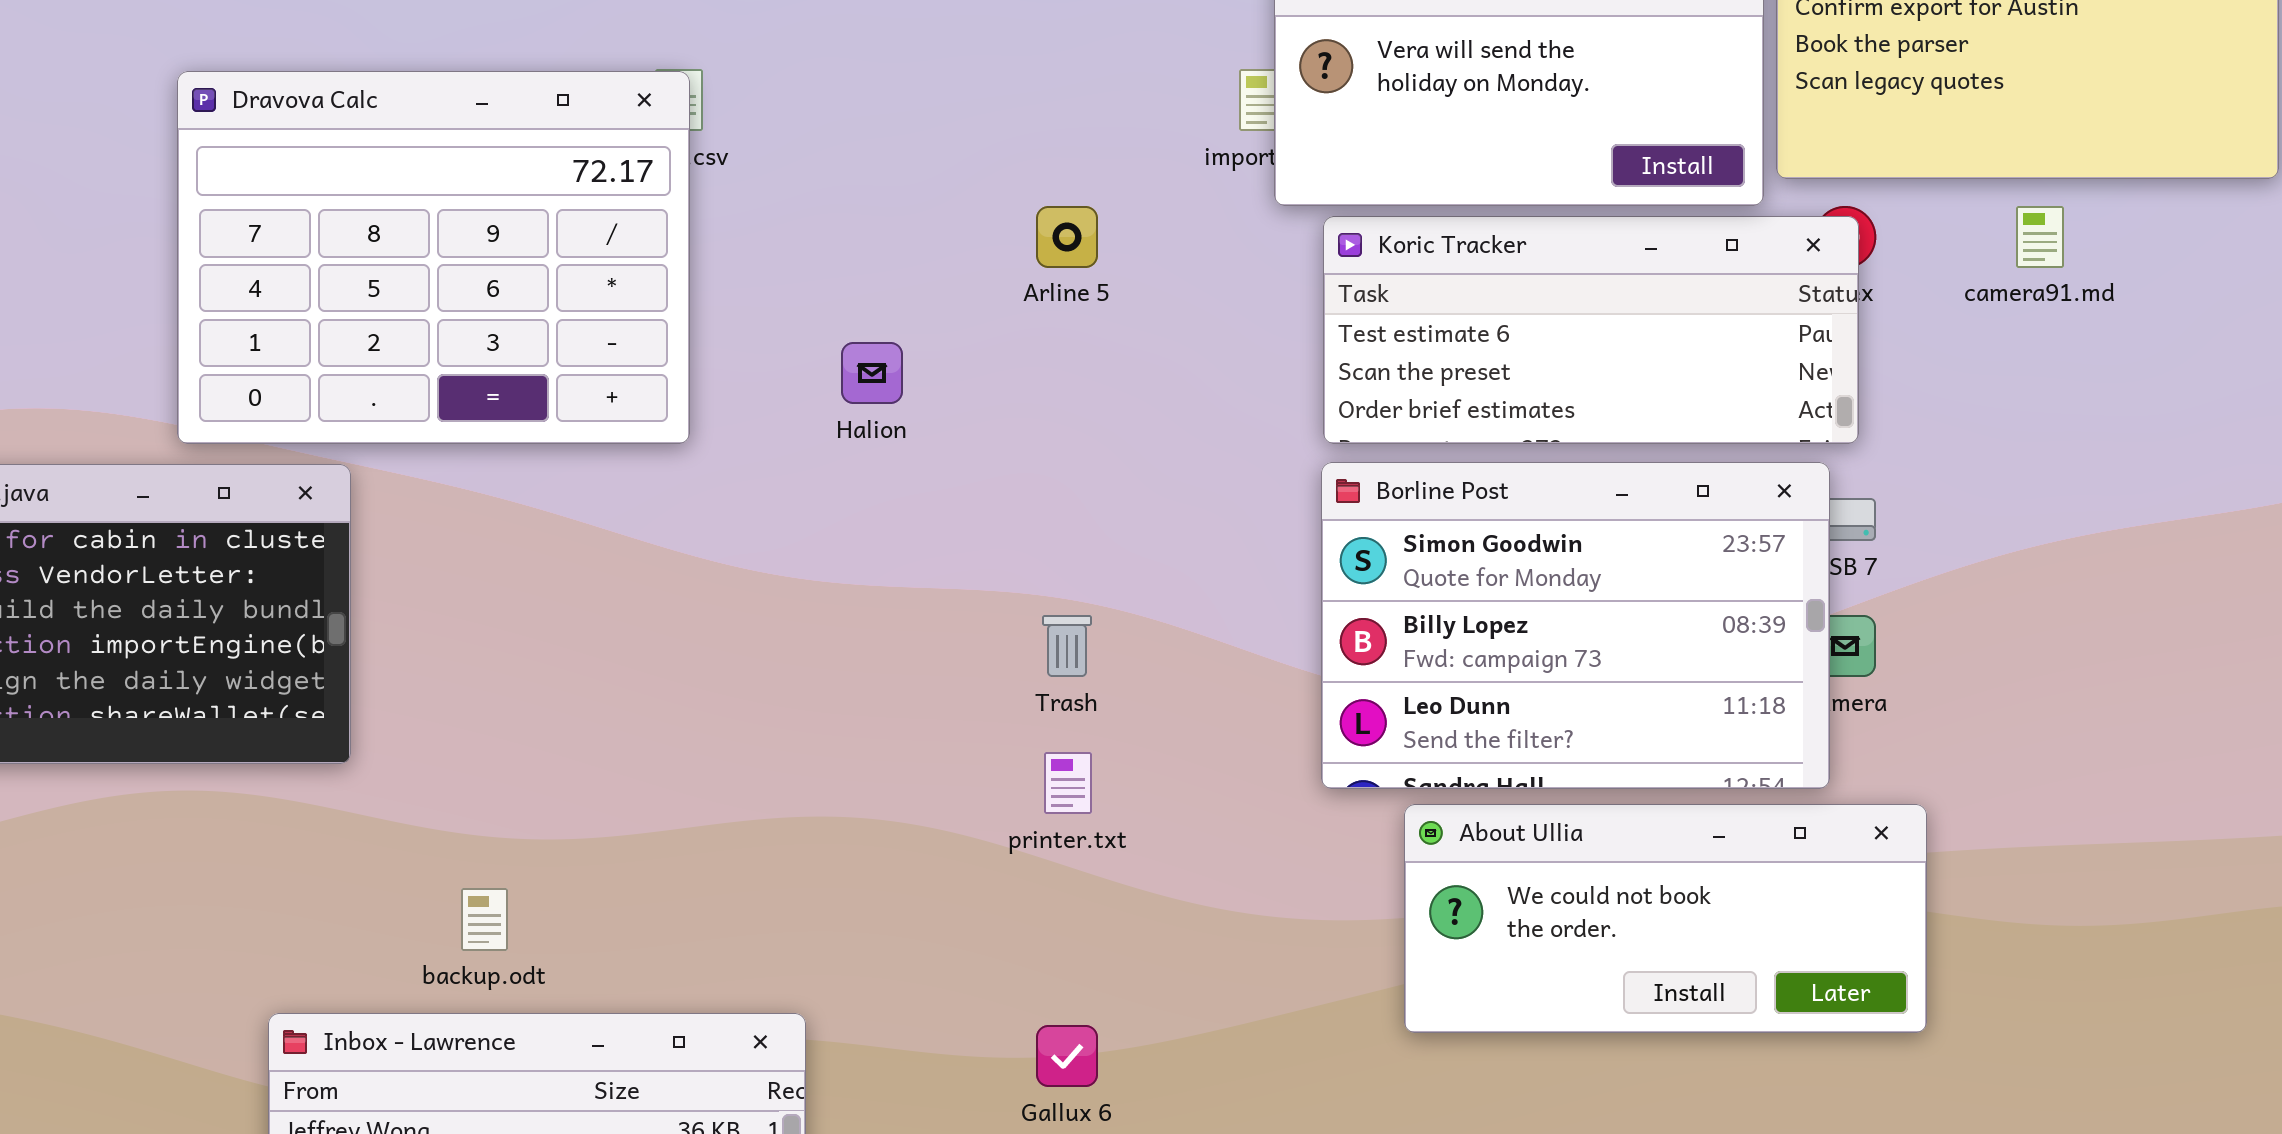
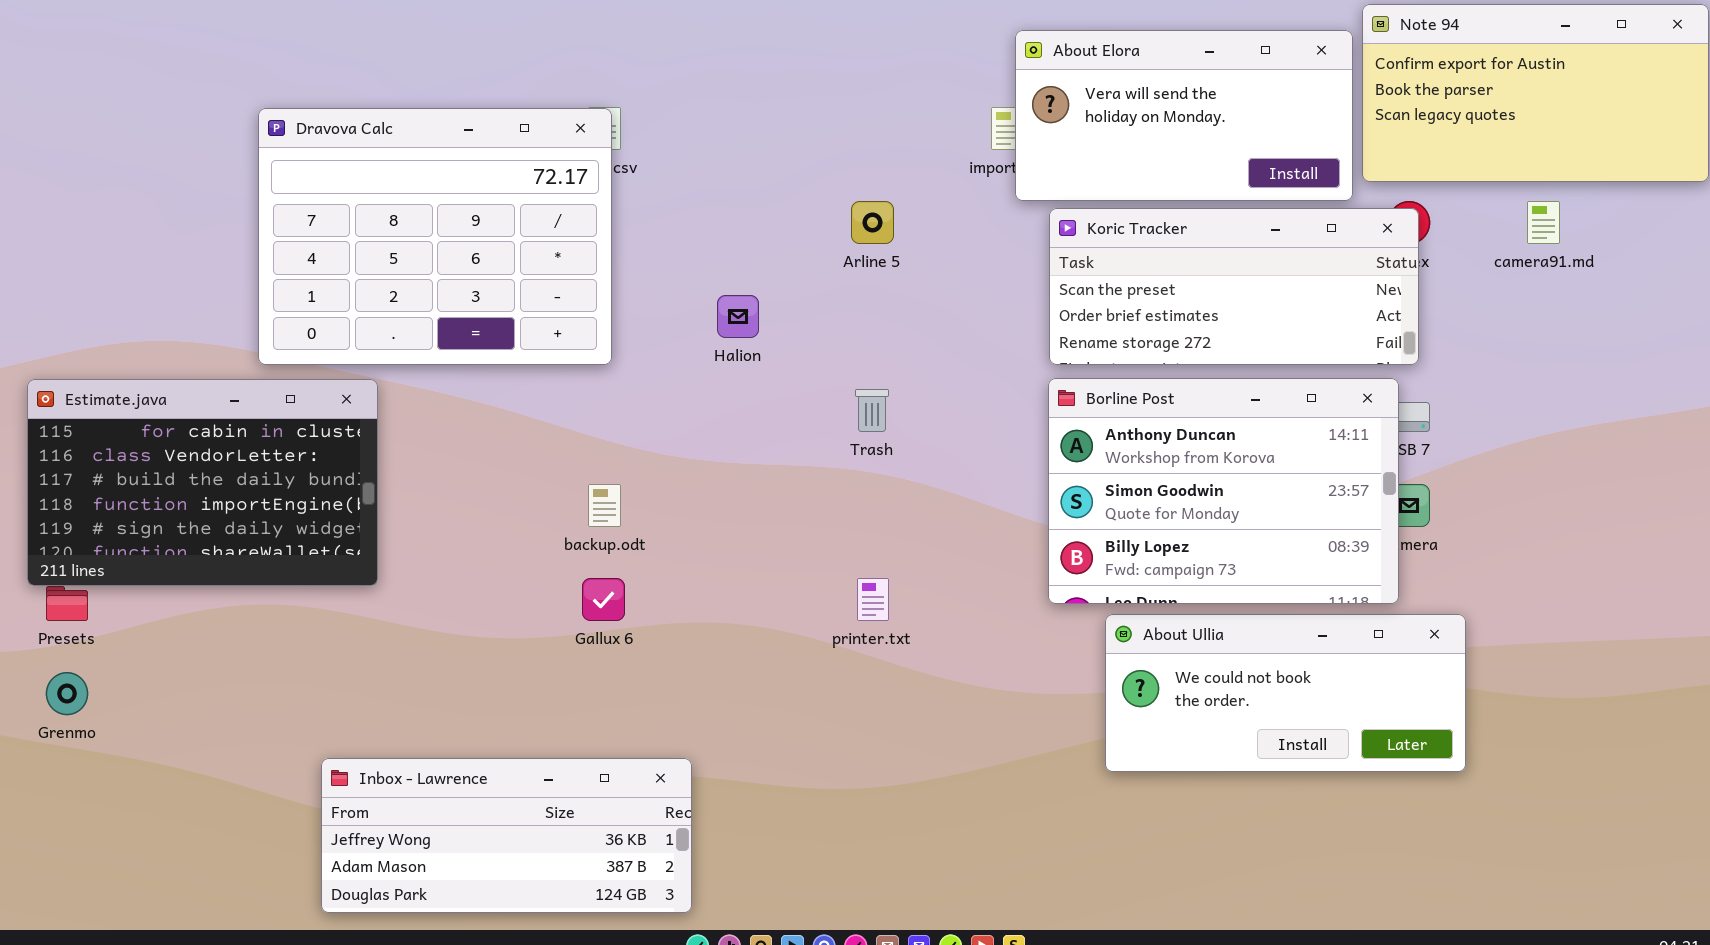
Koric Tracker: [1323,216,1859,444] -> [1049,208,1419,365], scrolled down 1 row
Borline Post: [1321,462,1830,789] -> [1048,378,1399,604], scrolled up 1 row
Trash: [1042,615,1092,677] -> [855,389,889,432], moved
backup.odt: [461,888,508,951] -> [588,484,621,527], moved
Gallux 6: [1036,1025,1098,1087] -> [582,578,625,621], moved

